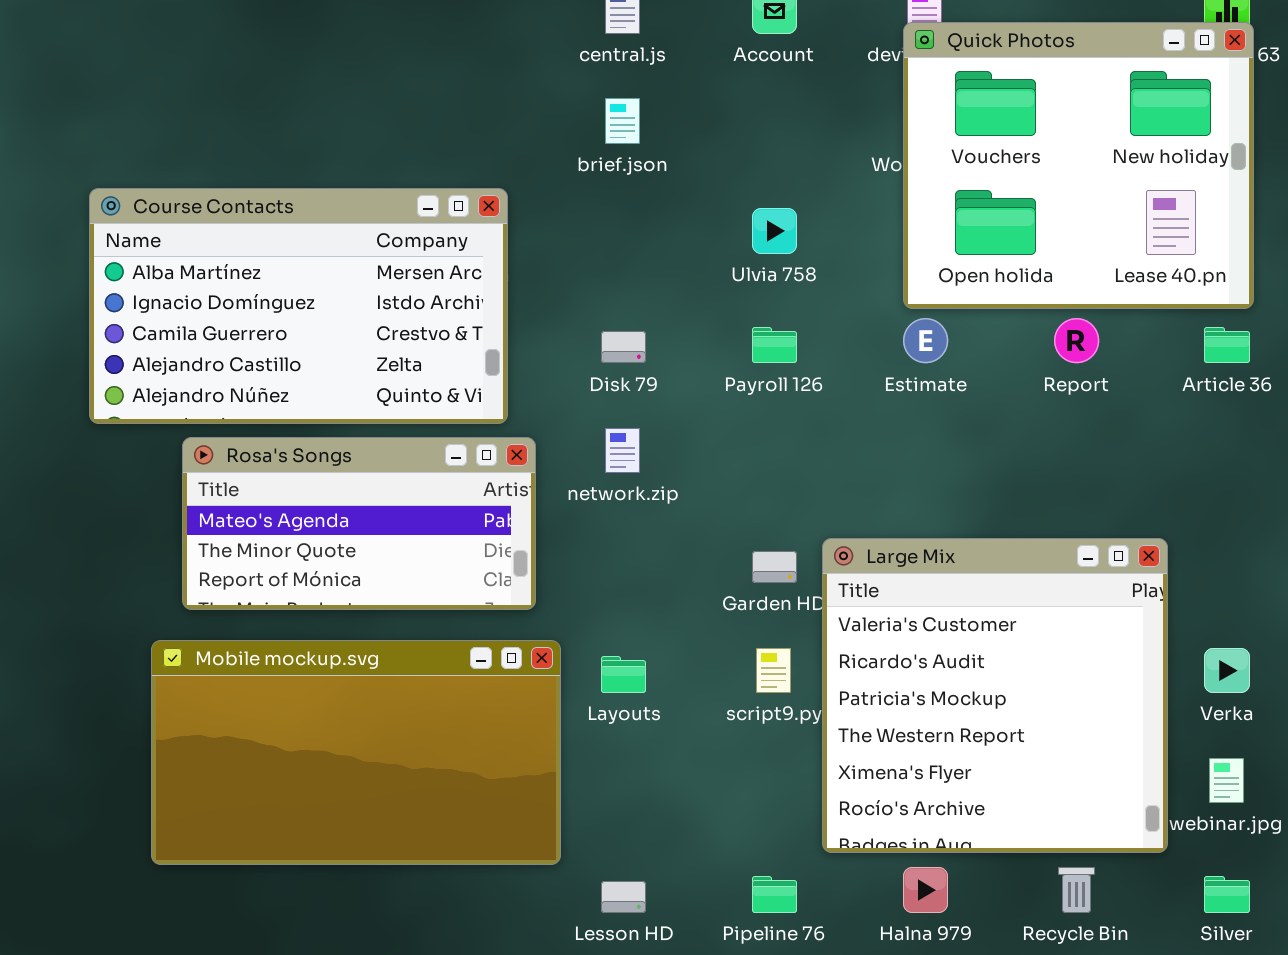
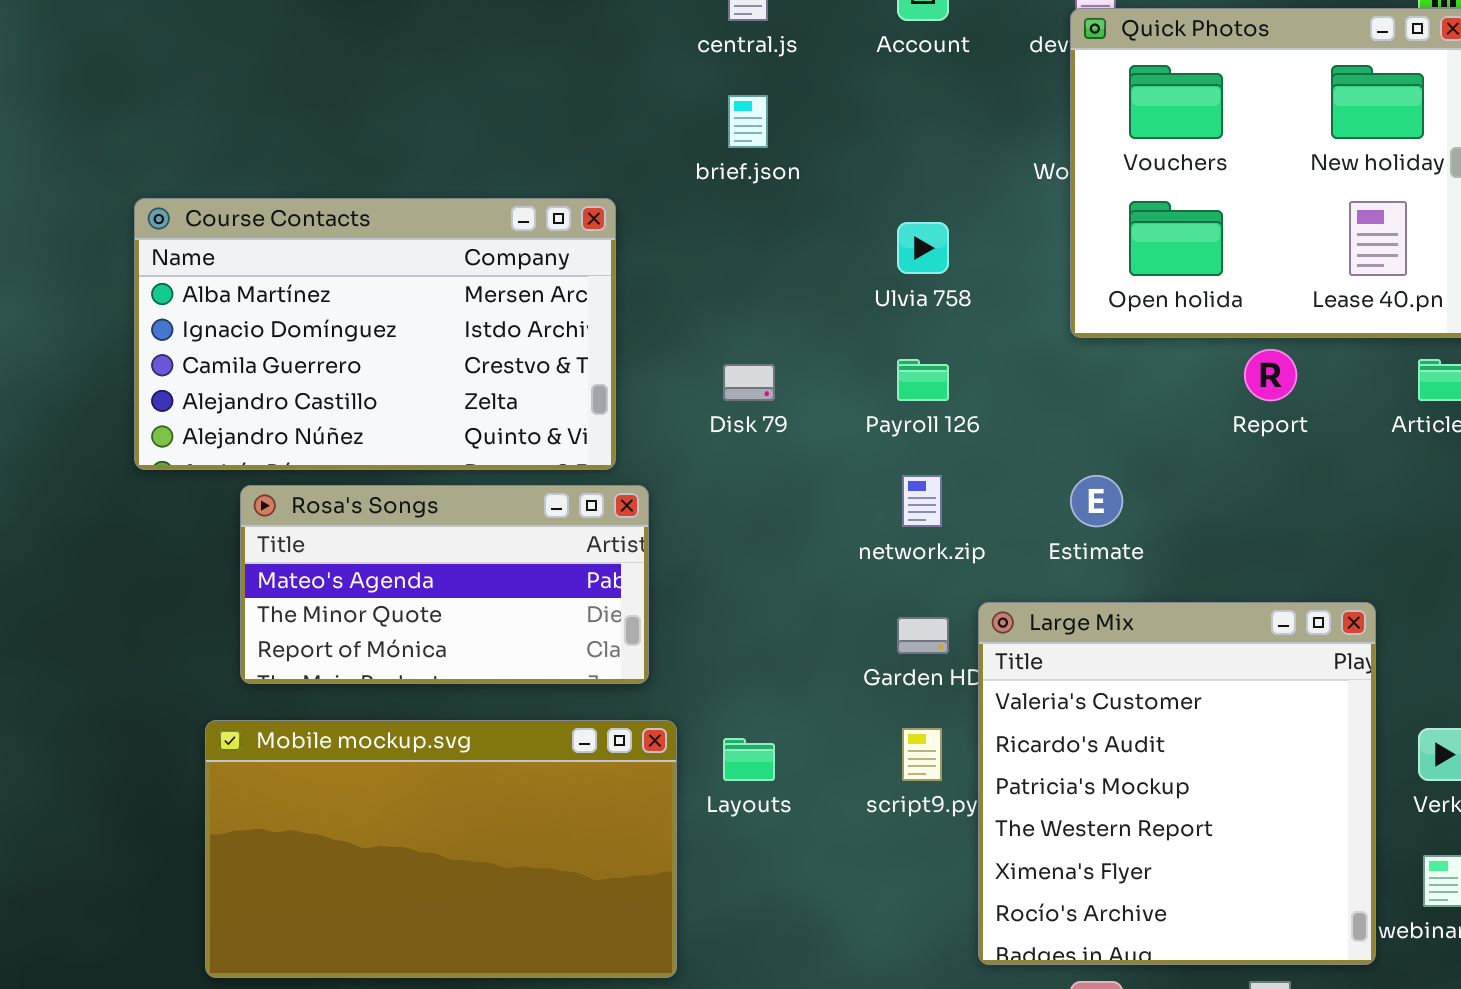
Estimate: [903,318,948,363] -> [1070,475,1123,527], moved
network.zip: [605,428,640,473] -> [902,475,942,527], moved

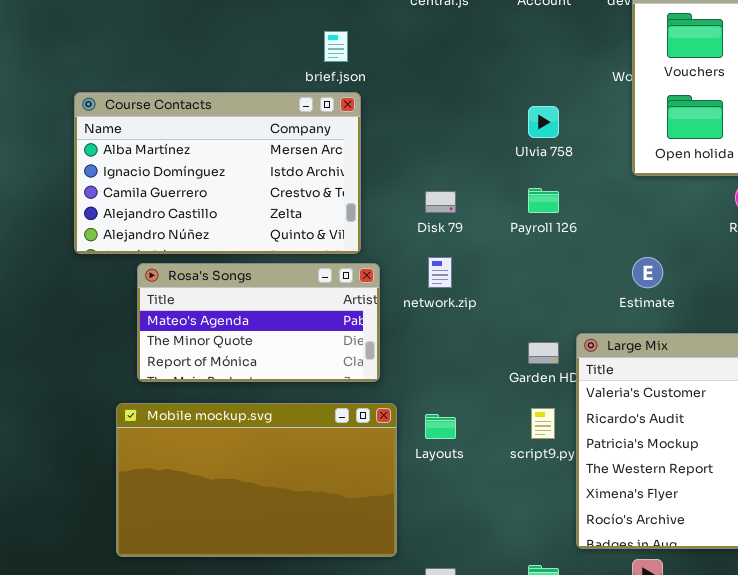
brief.json: [728,95,768,148] -> [324,31,348,62], moved
network.zip: [902,475,942,527] -> [428,257,452,288], moved

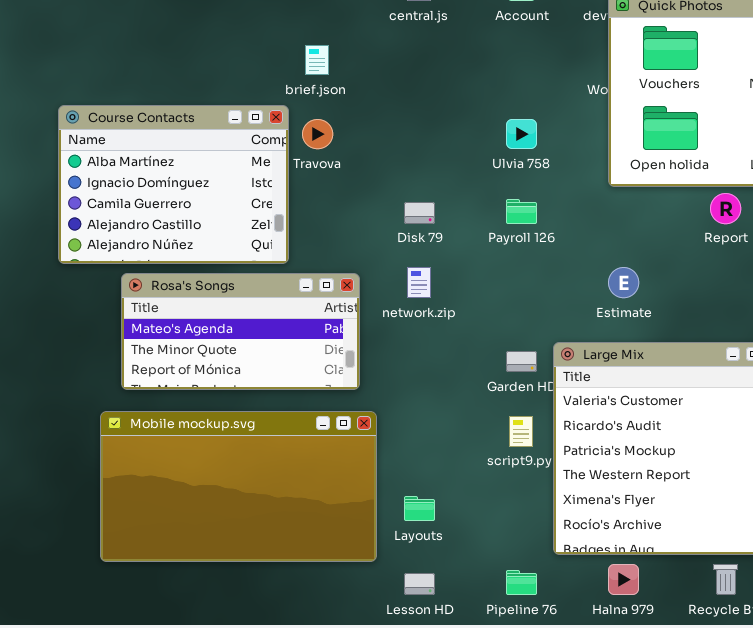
Course Contacts: [74,92,361,254] -> [58,105,289,264], resized
Layouts: [425,414,456,439] -> [404,496,435,521], moved

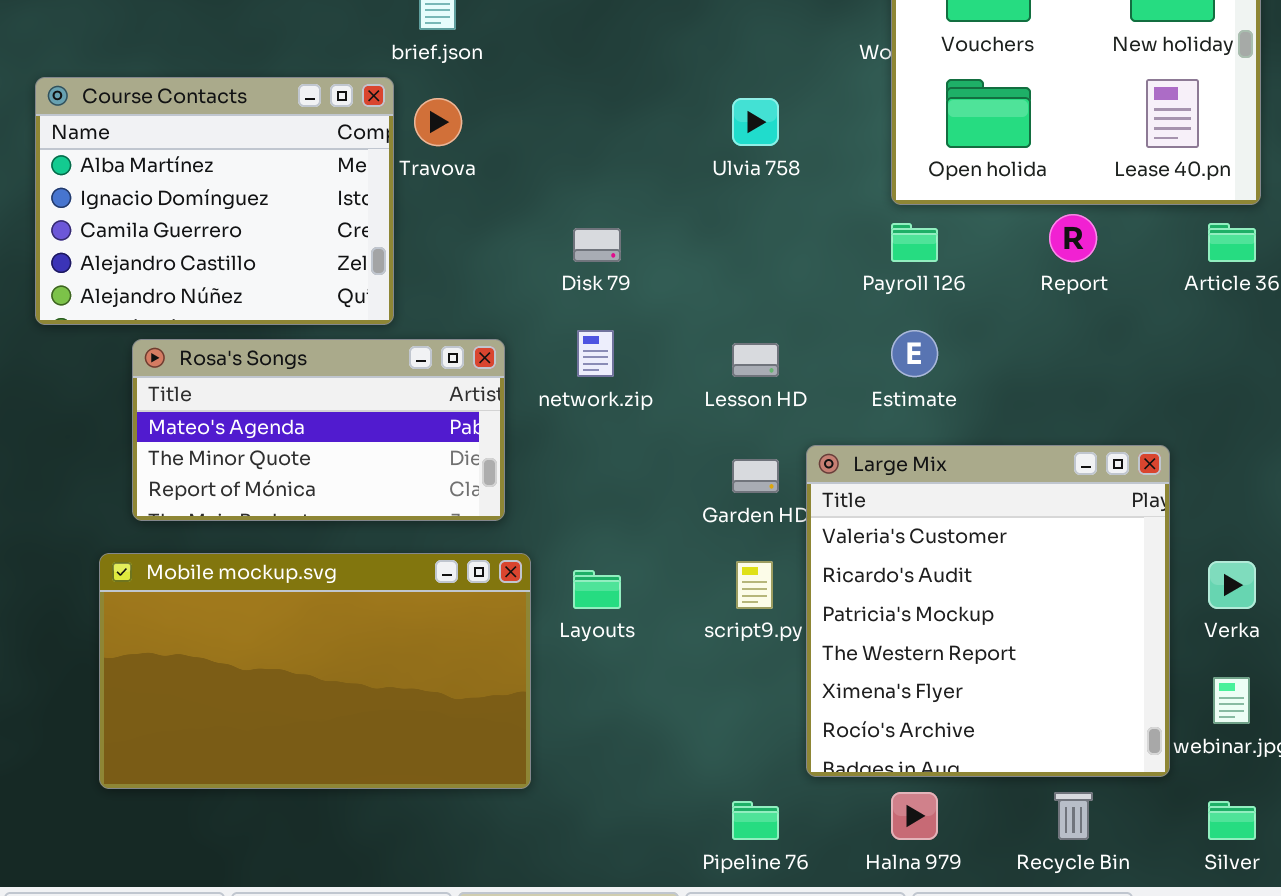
Payroll 126: [506,199,537,224] -> [891,223,938,262], moved
Layouts: [404,496,435,521] -> [573,570,621,609], moved
Lesson HD: [404,573,435,595] -> [732,343,779,377], moved

